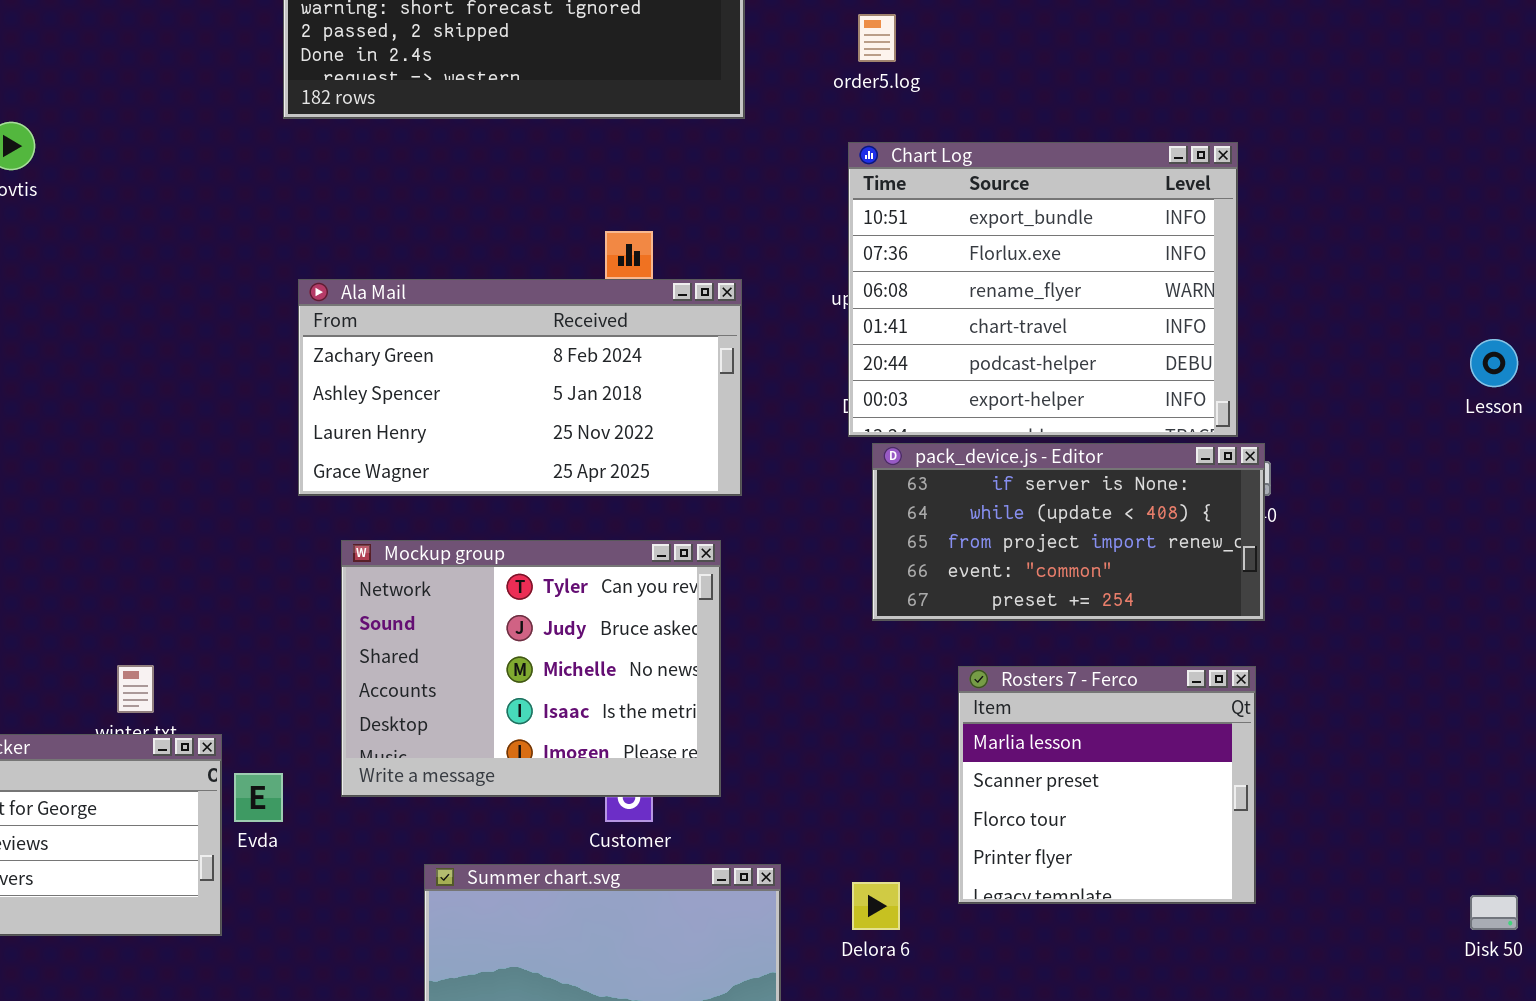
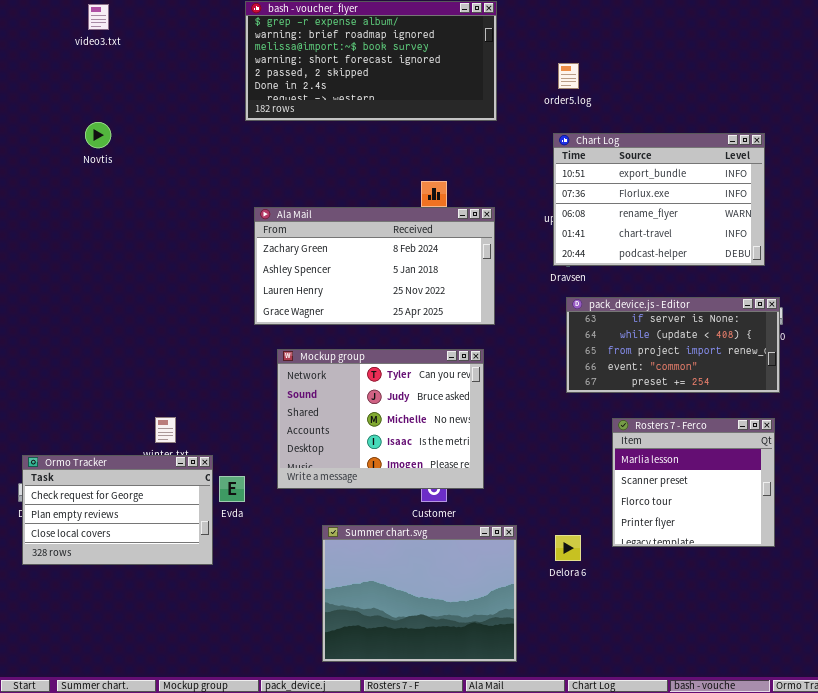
Chart Log: [848,142,1238,437] -> [553,133,765,266], resized

